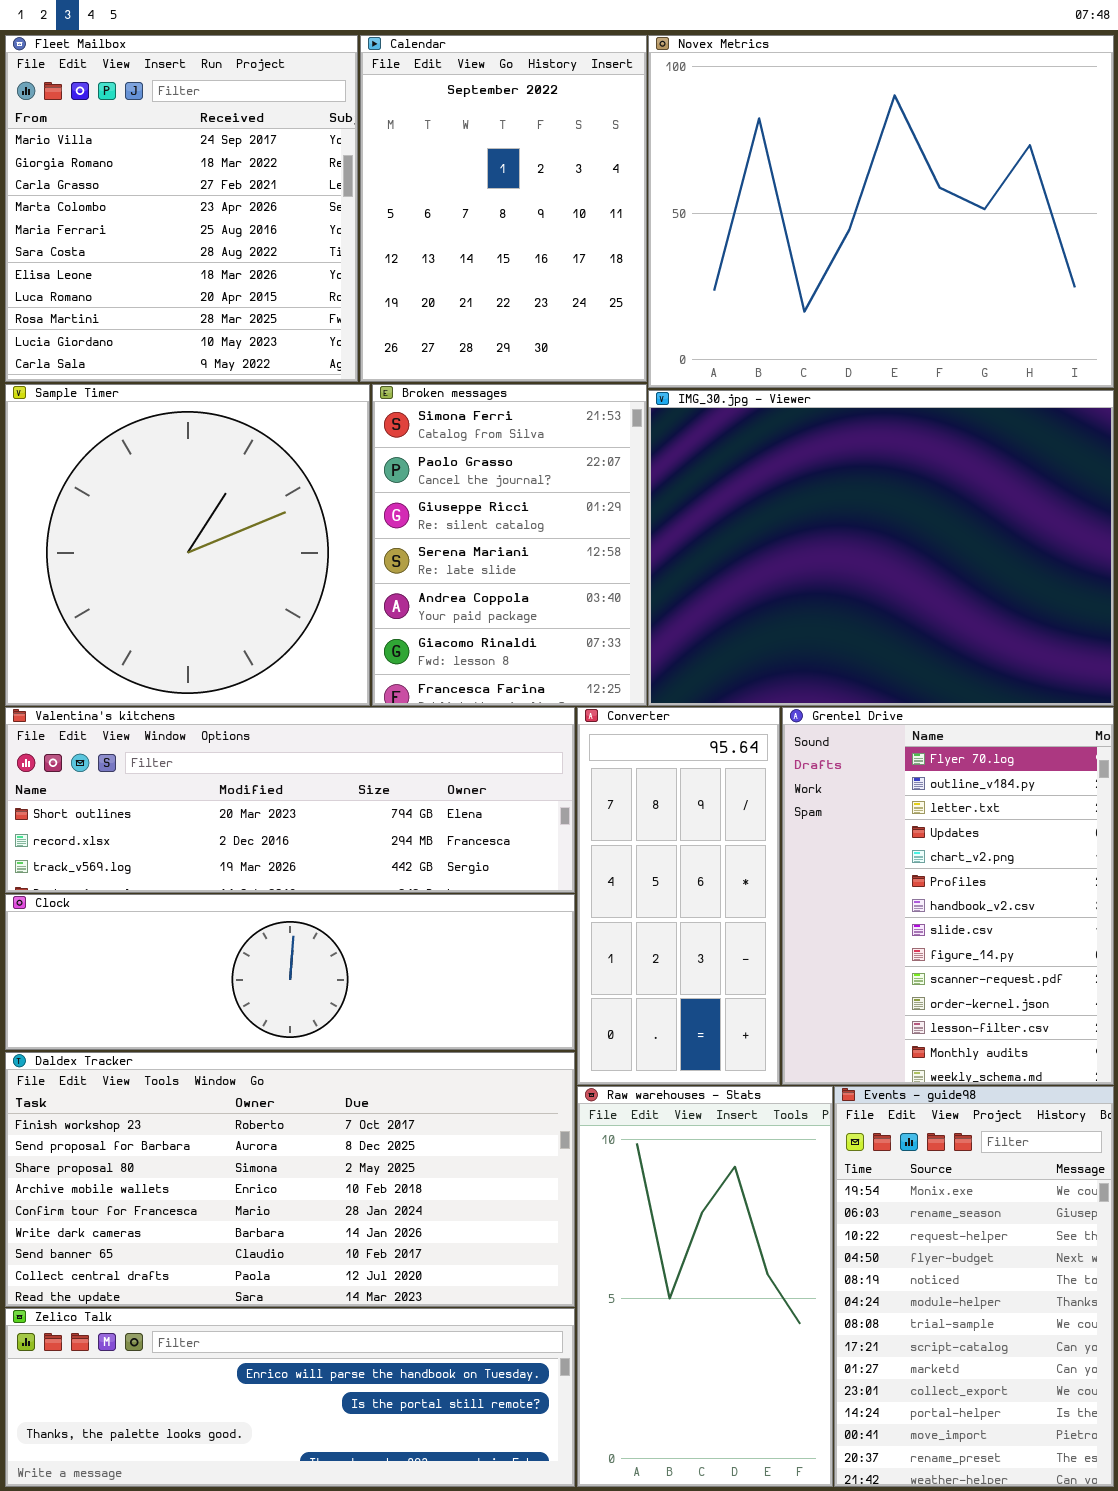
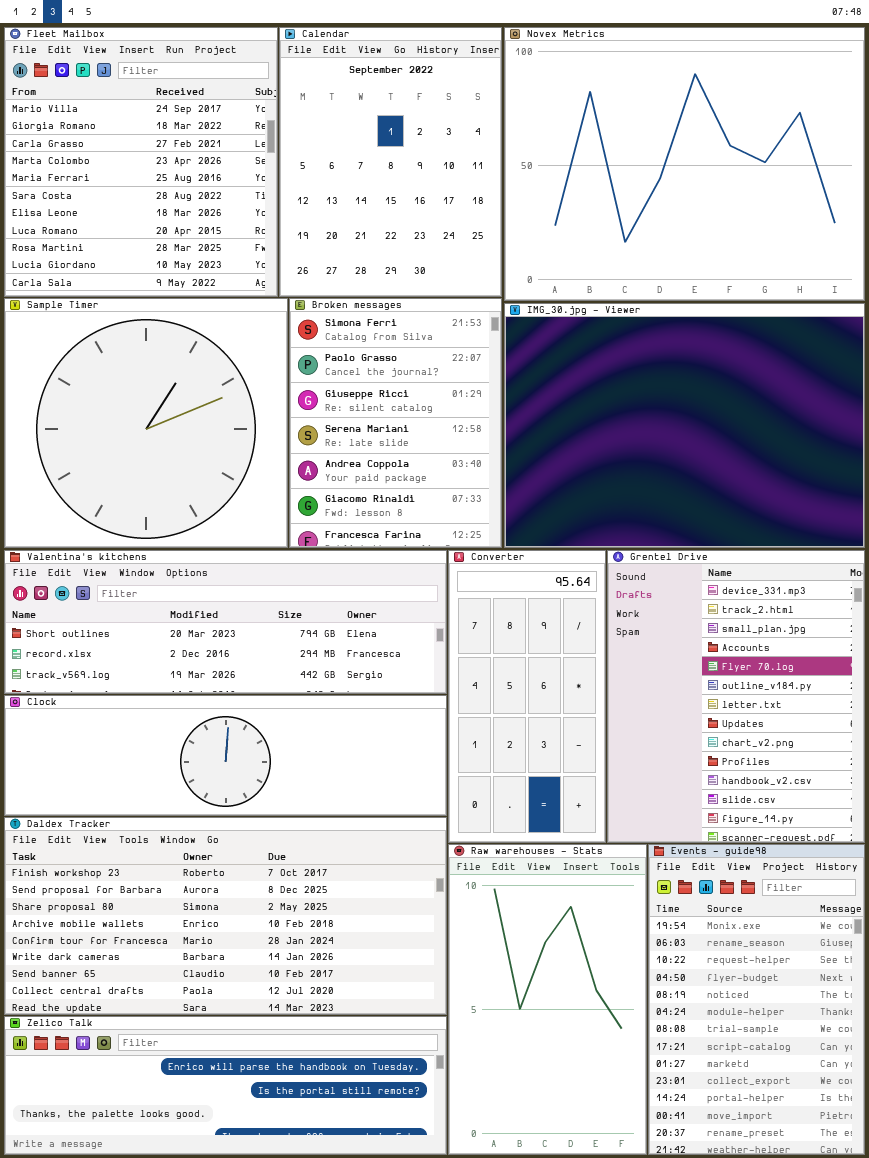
Grentel Drive: [782,707,1114,1085] -> [607,550,865,843], scrolled up 4 rows

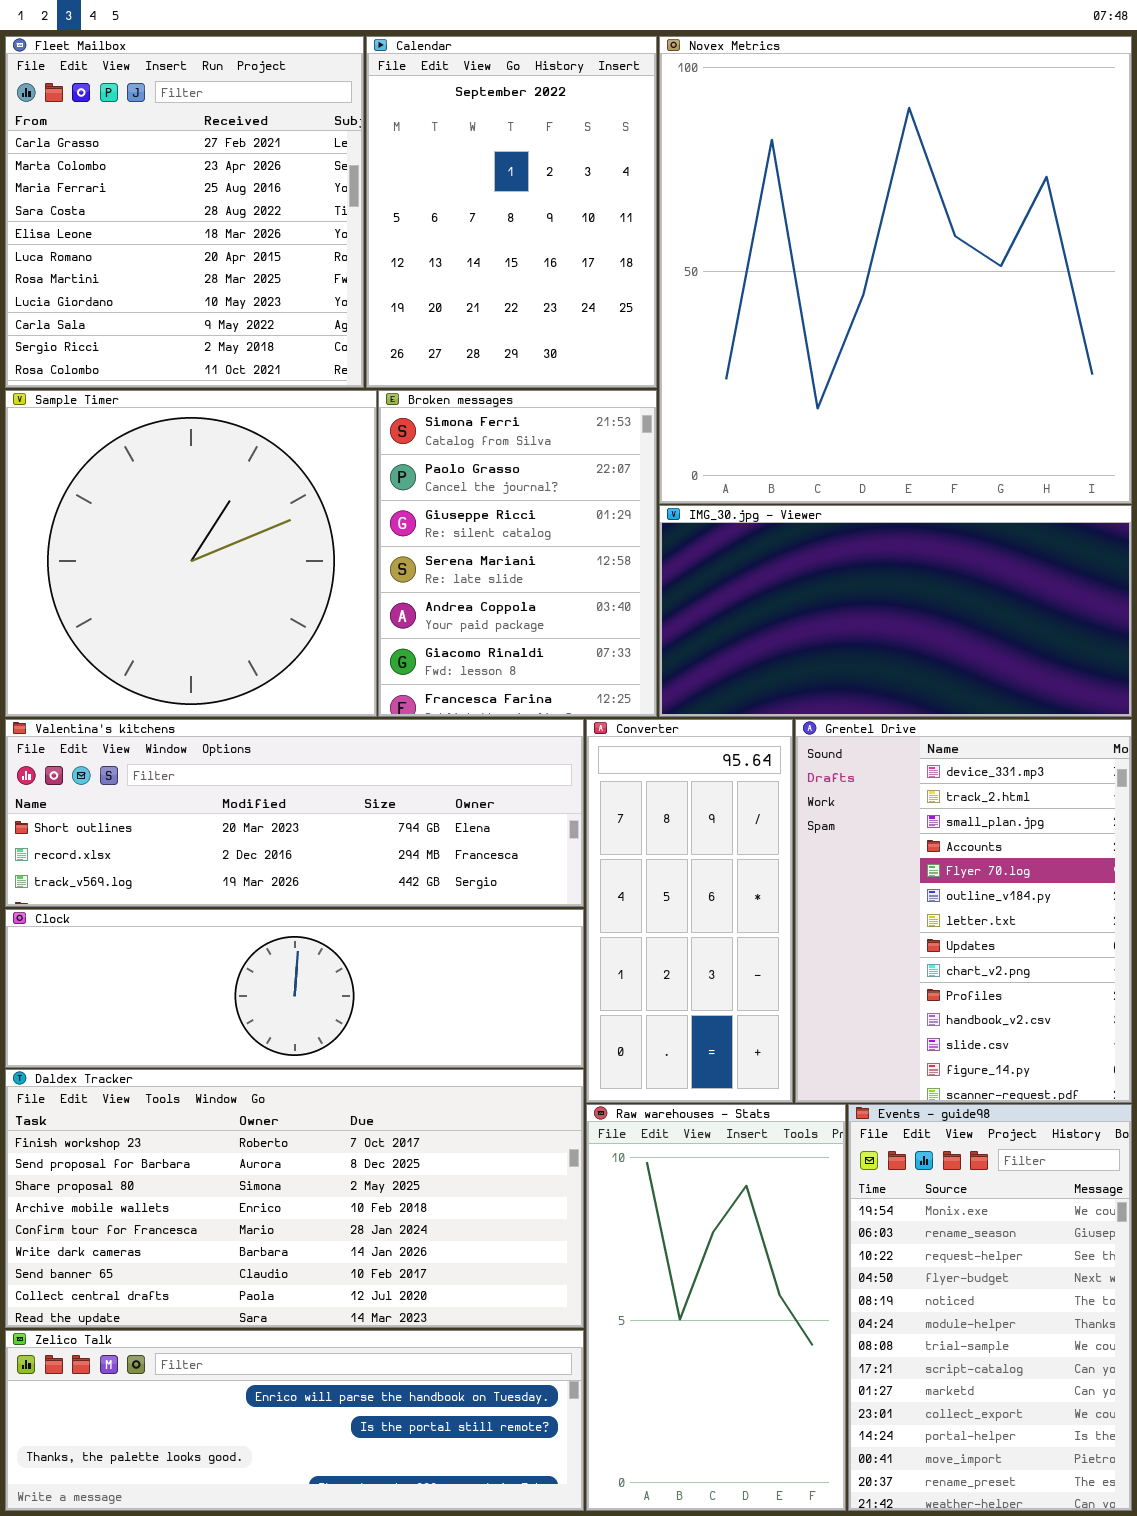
Fleet Mailbox: [4,27,278,297] -> [5,36,364,388], scrolled down 2 rows
Novex Metrics: [504,27,865,301] -> [659,36,1132,504], resized
IMG_30.jpg - Viewer: [504,303,865,548] -> [659,505,1132,717], resized

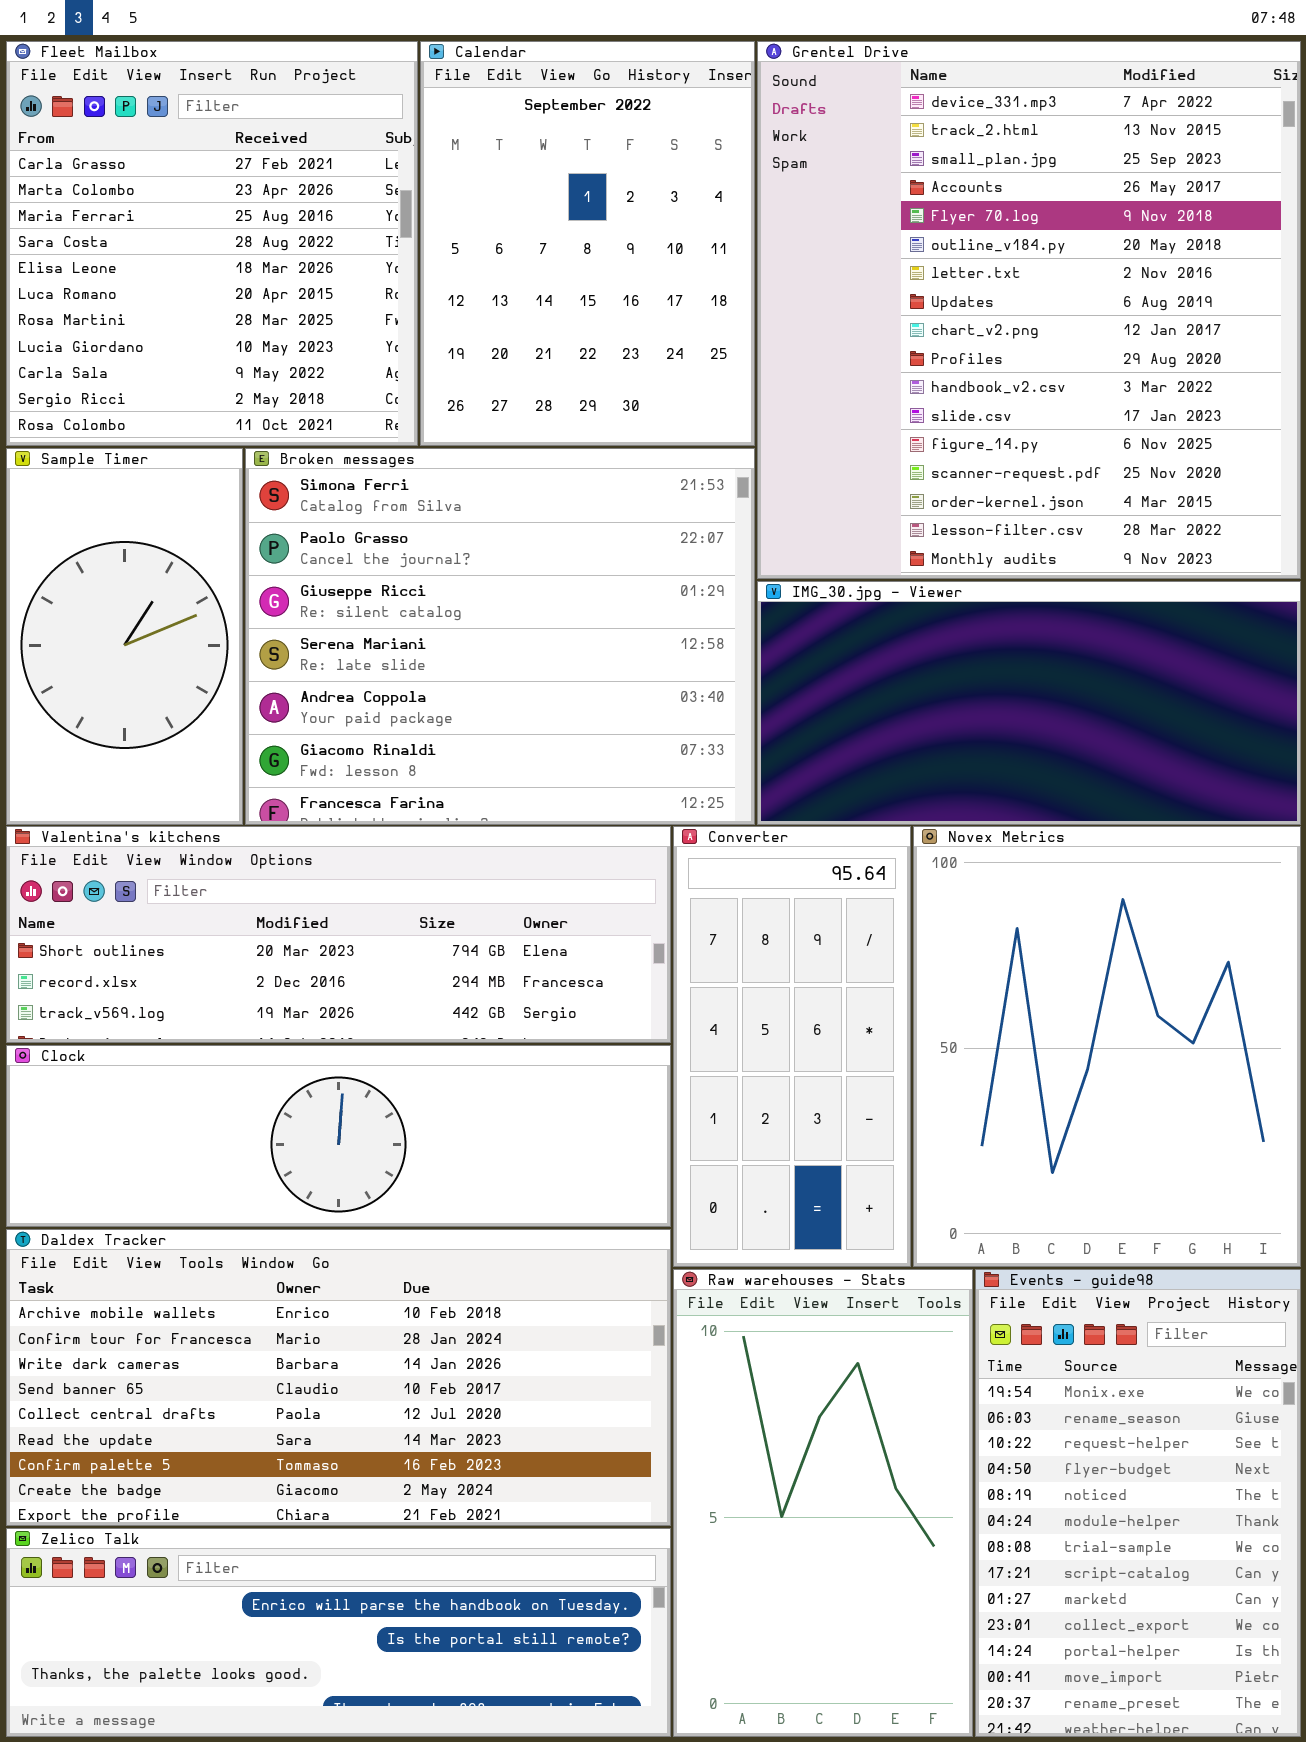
Novex Metrics: [659,36,1132,504] -> [913,826,1301,1267], moved, resized
Sample Timer: [5,390,377,717] -> [6,448,243,825], resized
Broken messages: [378,390,657,717] -> [245,448,755,825], resized
Grentel Drive: [795,719,1132,1103] -> [757,41,1301,579], moved, resized
Daldex Tracker: [5,1069,584,1328] -> [6,1229,671,1526], scrolled down 3 rows

